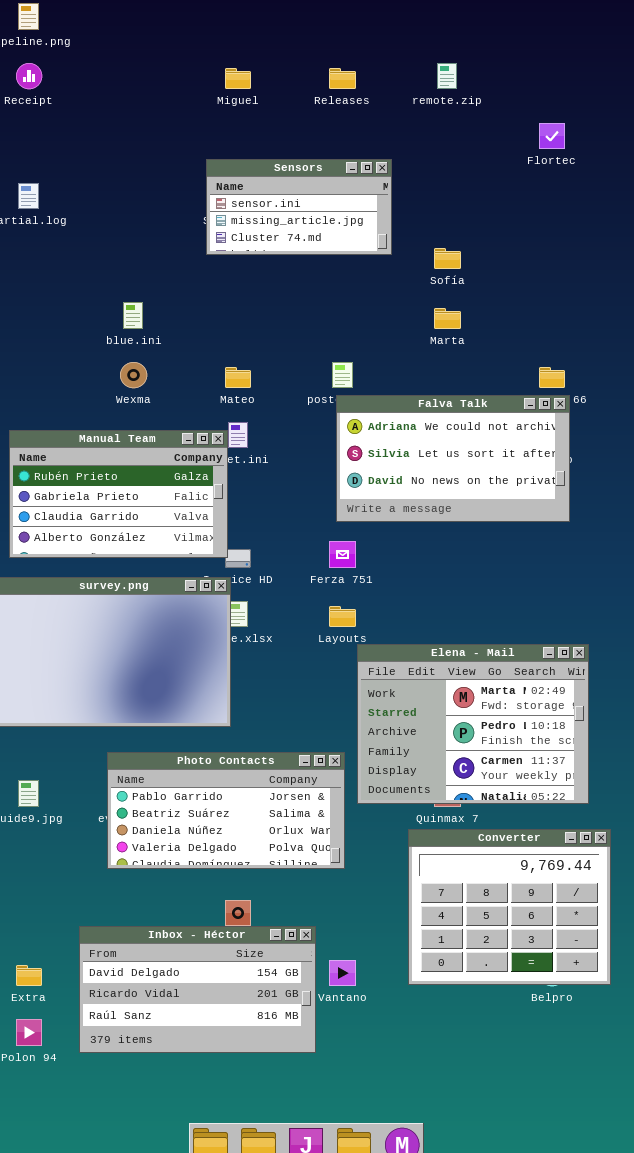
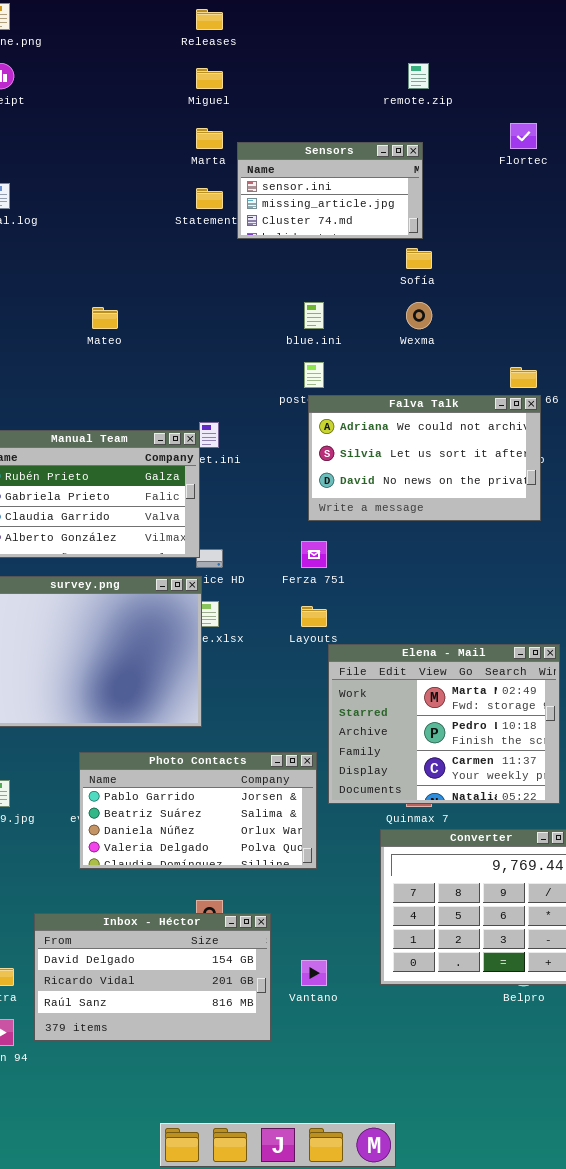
Releases: [329,68,356,89] -> [196,9,223,30], moved
Sensors: [206,159,392,255] -> [237,142,423,239], moved
blue.ini: [123,302,143,329] -> [304,302,324,329], moved
Marta: [434,308,461,329] -> [196,128,223,149], moved
Wexma: [120,362,147,388] -> [406,302,432,329], moved
Mateo: [225,367,251,388] -> [92,307,118,329], moved
Inbox - Héctor: [79,926,316,1053] -> [34,913,271,1041], moved

